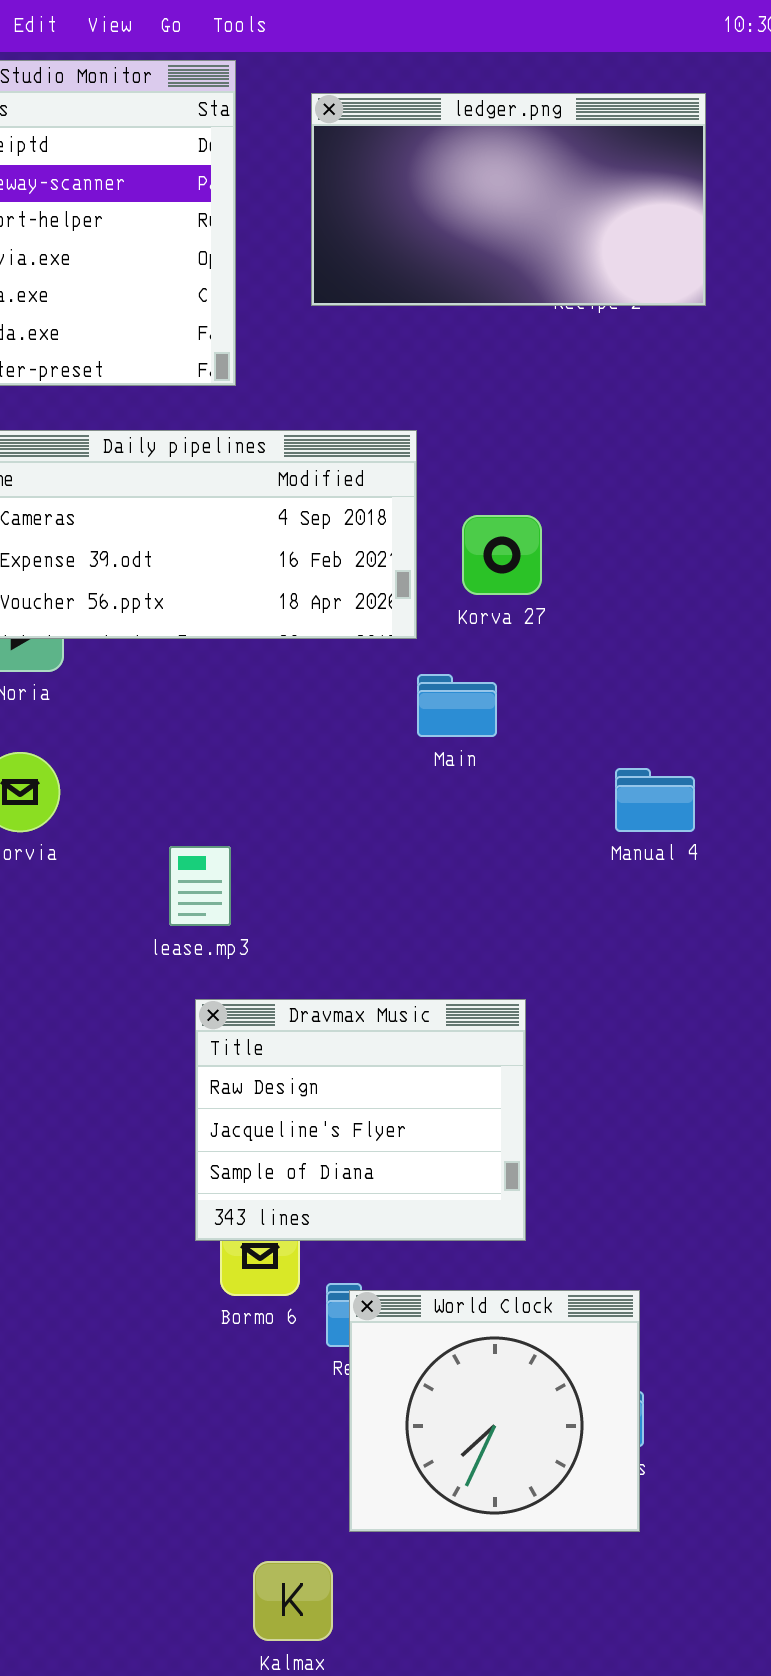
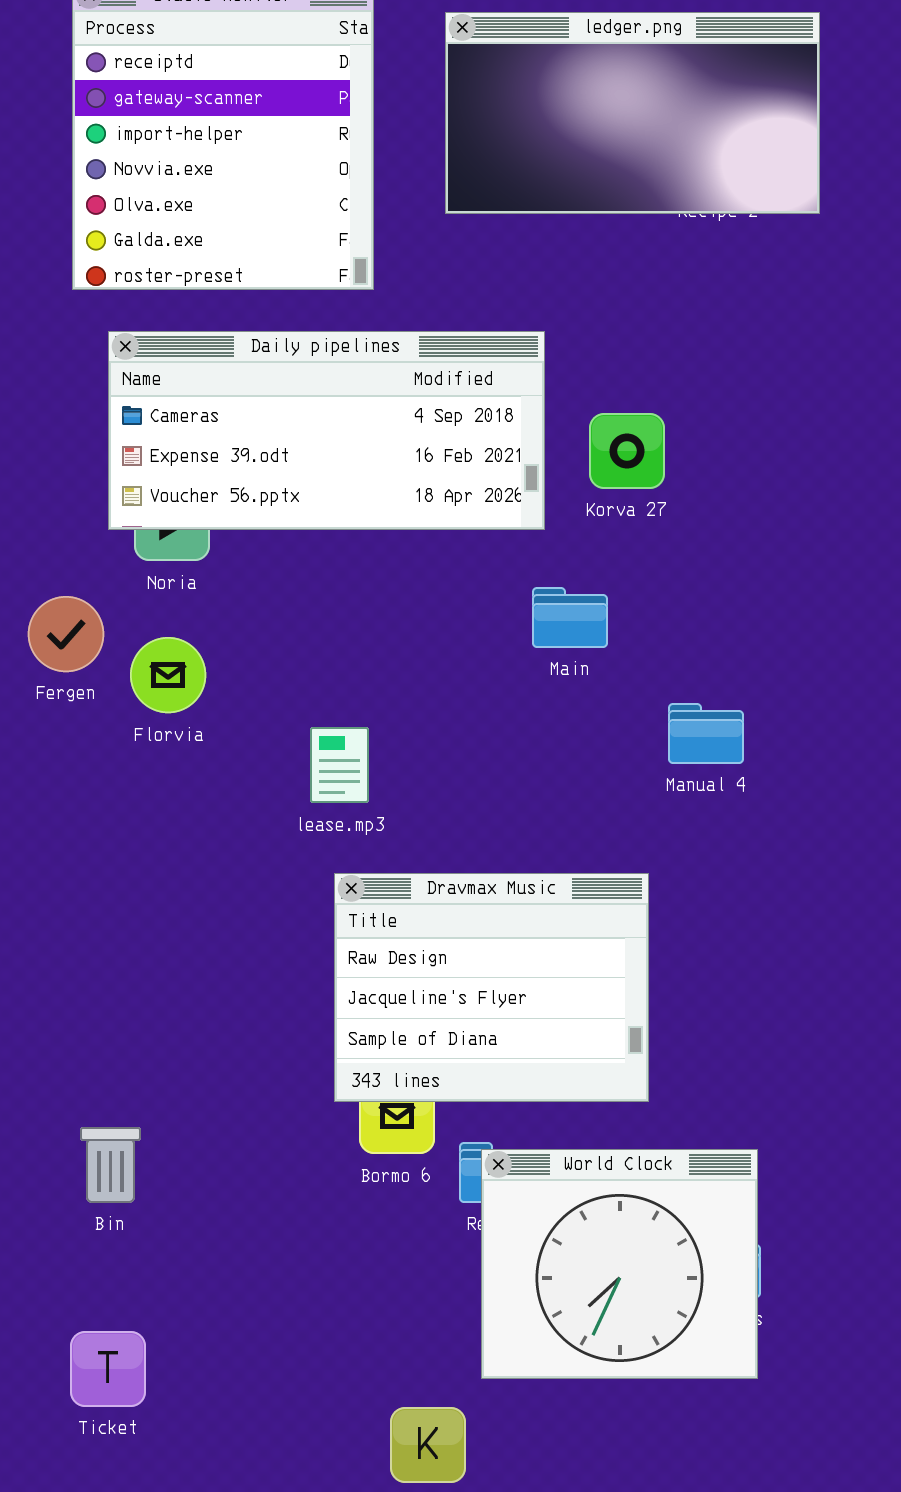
Main: [417,674,497,737] -> [532,587,608,648], moved
Manual 4: [615,768,695,832] -> [668,703,744,764], moved

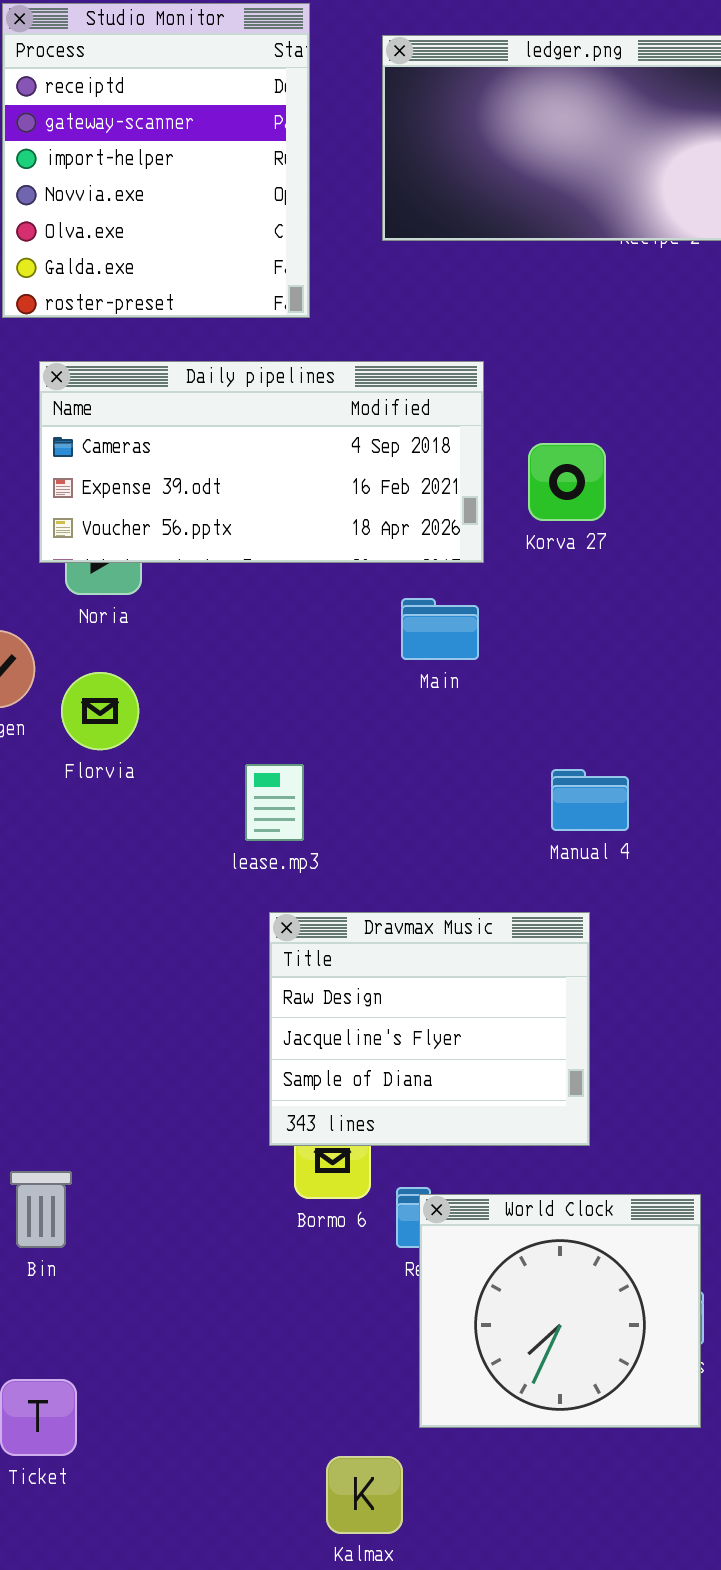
Main: [532,587,608,648] -> [401,598,479,660], moved
Manual 4: [668,703,744,764] -> [551,769,629,831], moved

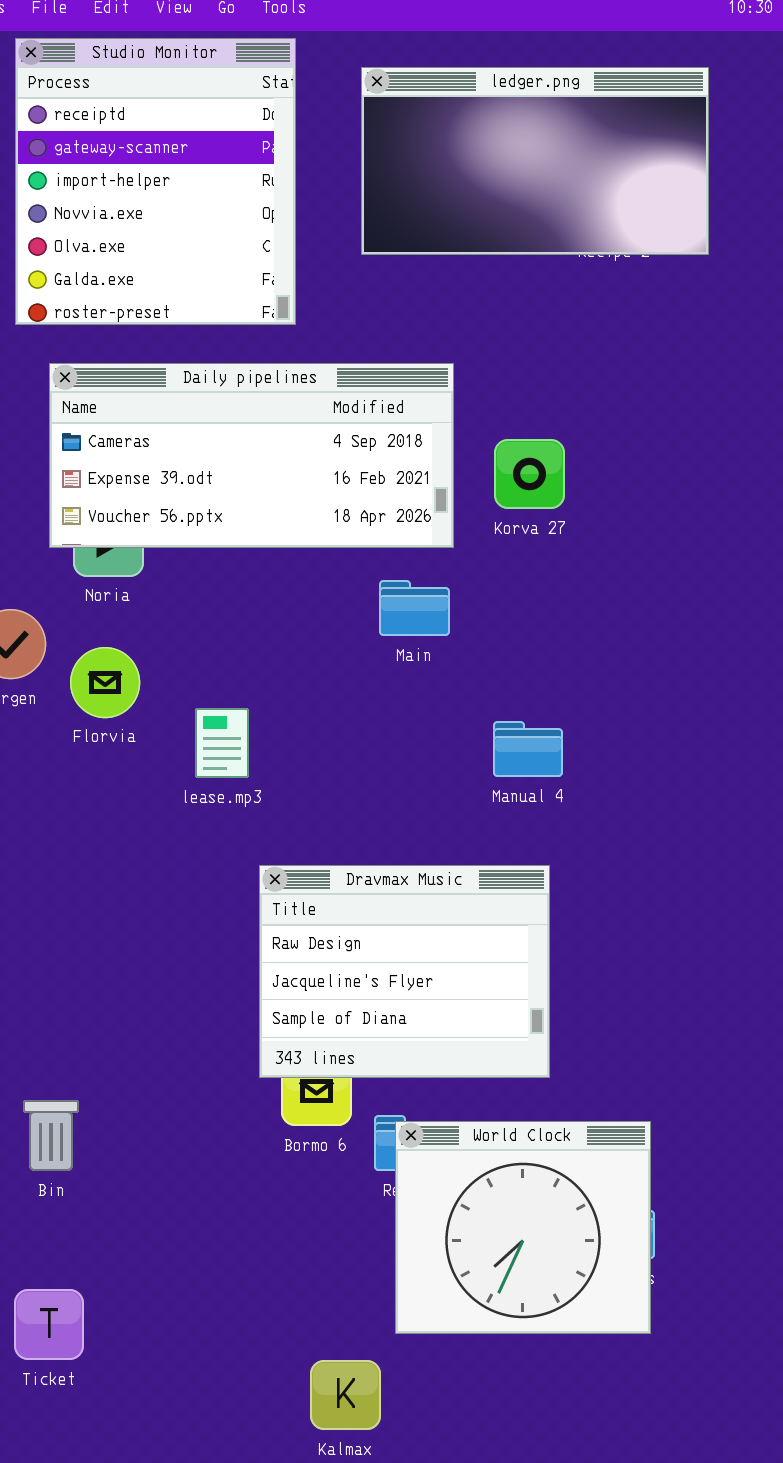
lease.mp3: [245,764,304,841] -> [195,708,249,778], moved
Manual 4: [551,769,629,831] -> [493,721,563,777], moved

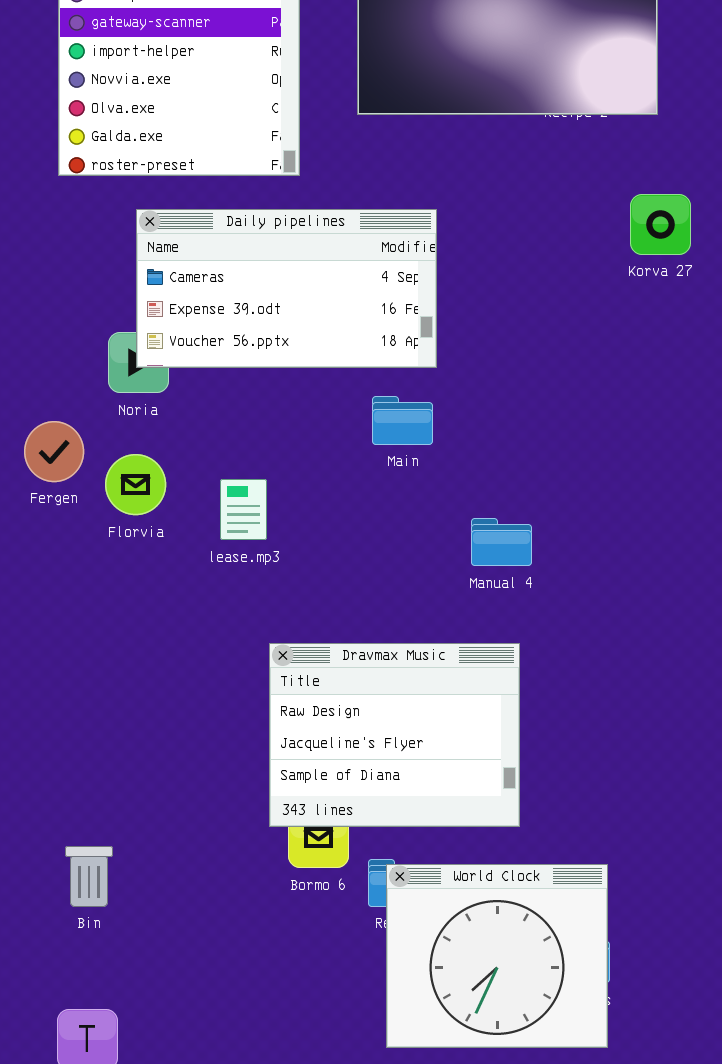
Daily pipelines: [49,363,454,548] -> [136,209,437,368], resized
Korva 27: [494,439,565,509] -> [630,194,691,255], moved
lease.mp3: [195,708,249,778] -> [220,479,267,540], moved

